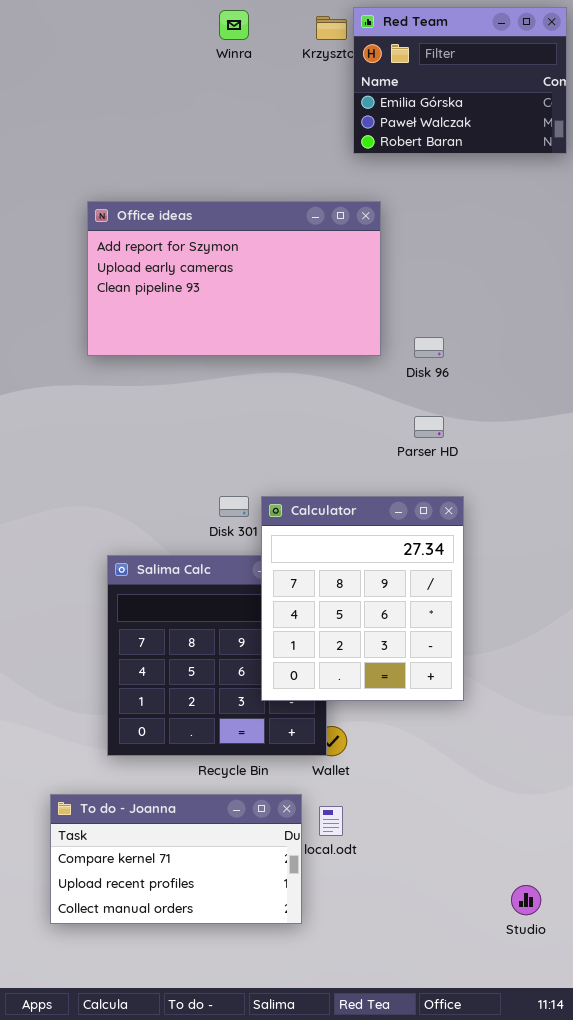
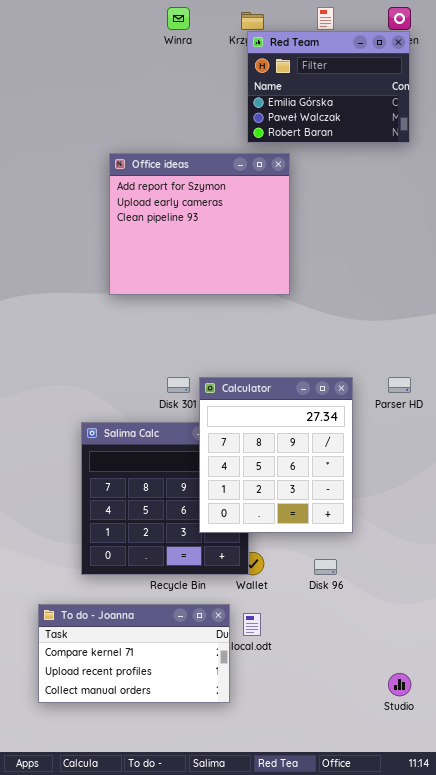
Red Team: [353,7,567,154] -> [247,31,410,143], moved
Office ideas: [87,201,381,356] -> [109,153,290,295], resized
Disk 96: [414,337,444,358] -> [314,559,337,575], moved
Parser HD: [414,416,444,438] -> [388,377,411,393], moved

